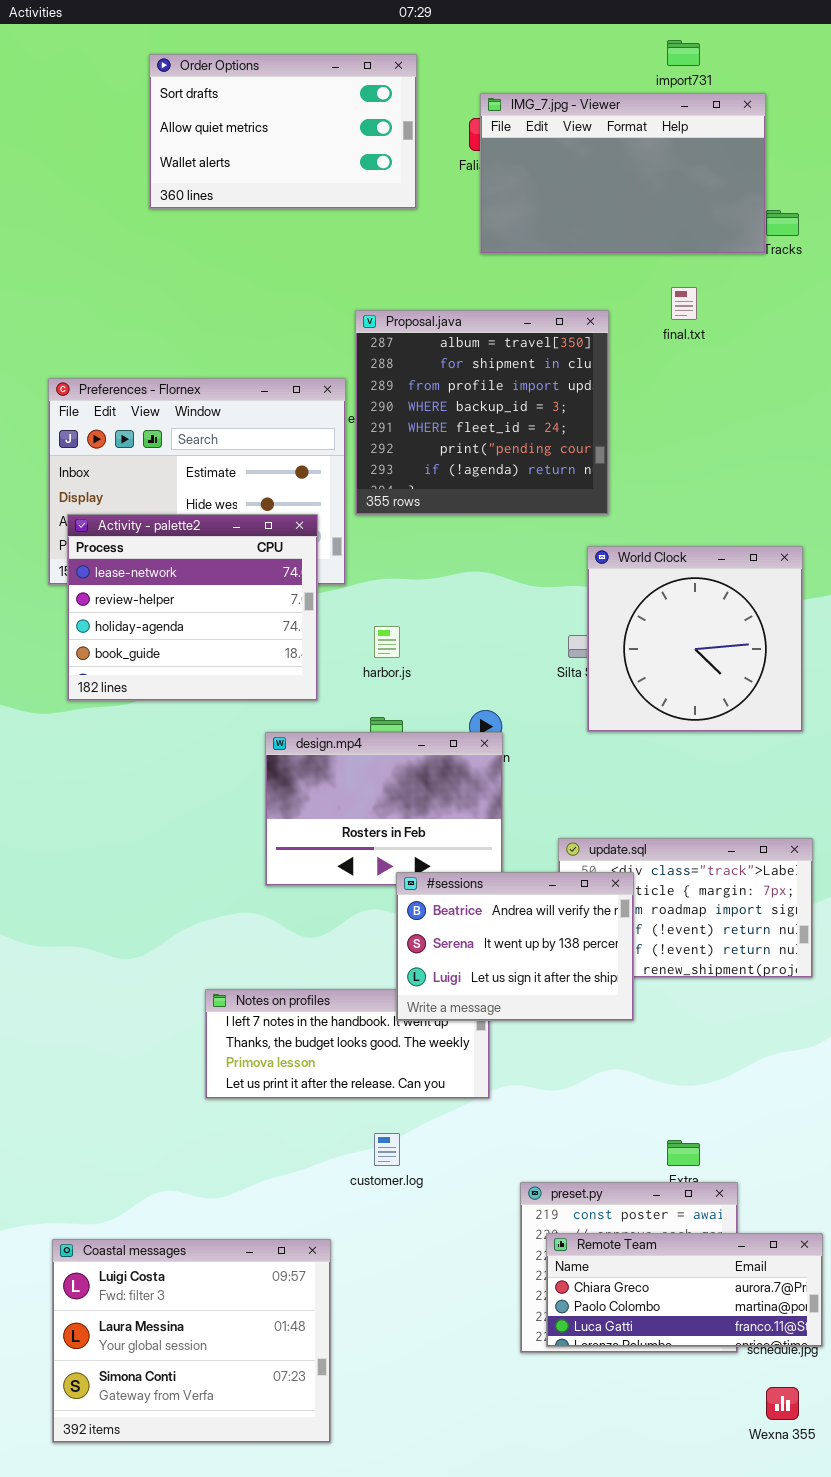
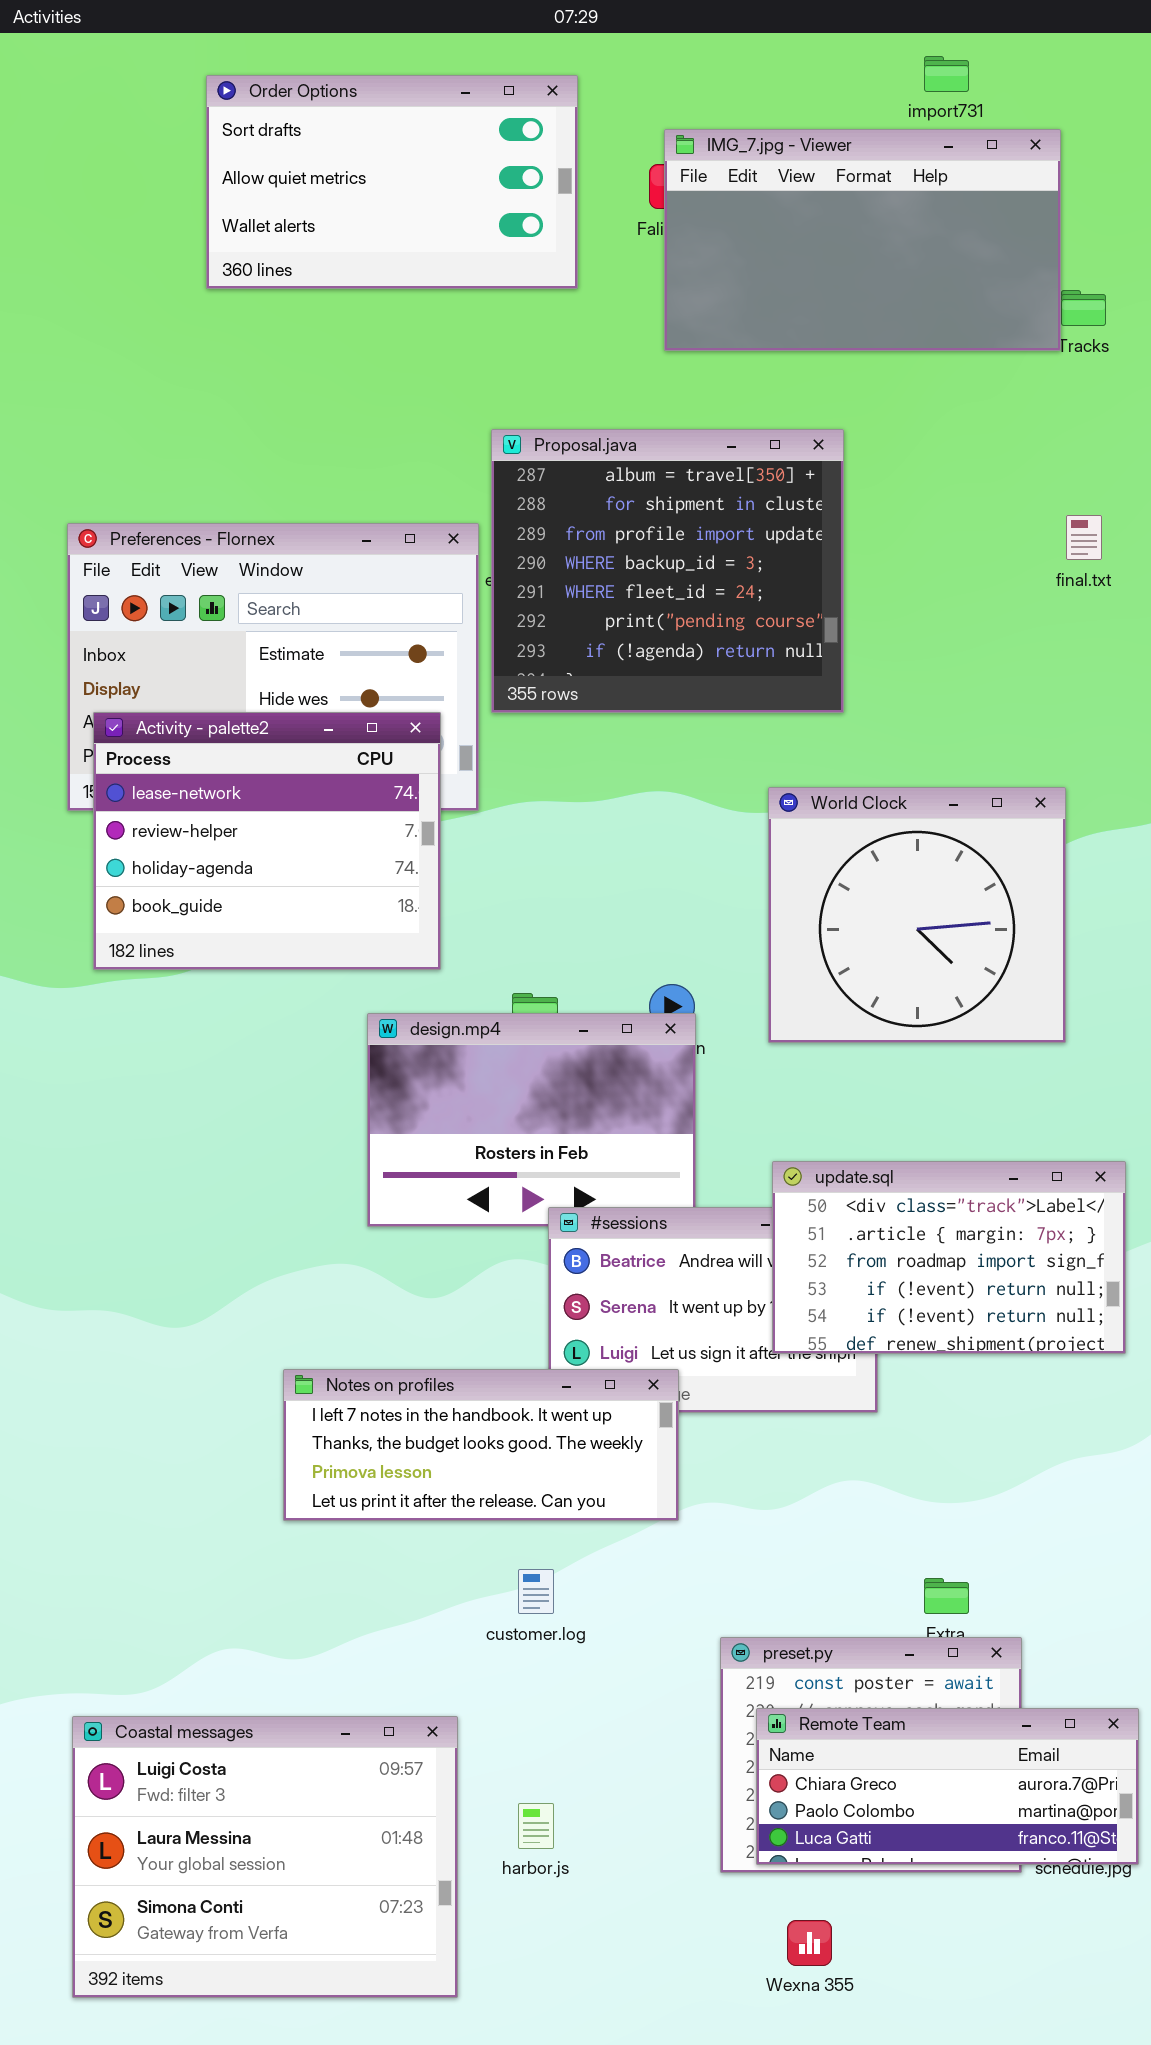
final.txt: [671,287,697,320] -> [1066,515,1102,560], moved
World Clock: [587,546,803,732] -> [768,787,1066,1043], moved
harbor.js: [374,626,400,658] -> [518,1803,554,1849], moved
update.sql: [558,838,813,978] -> [772,1161,1126,1354], raised
Notes on profiles: [205,989,490,1099] -> [283,1369,679,1521], raised
Wexna 355: [766,1387,799,1420] -> [787,1920,832,1966], moved

